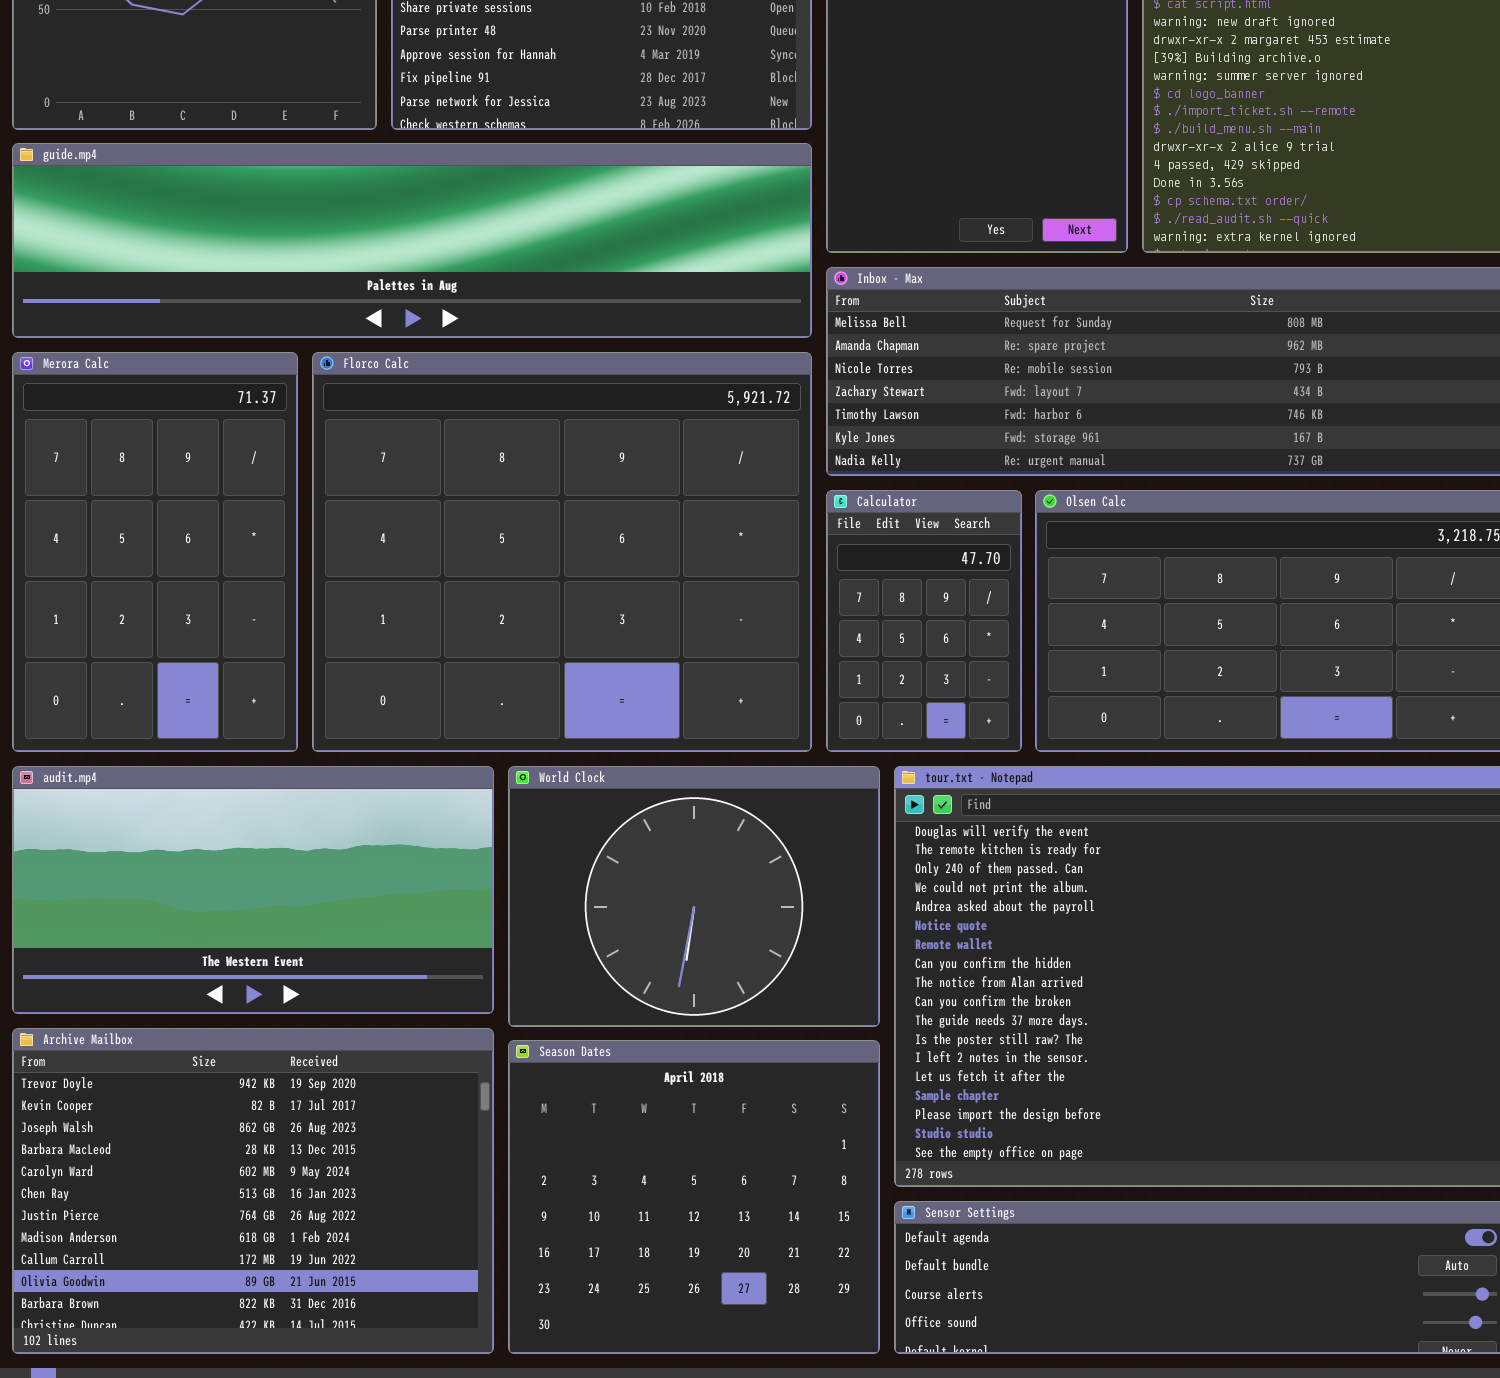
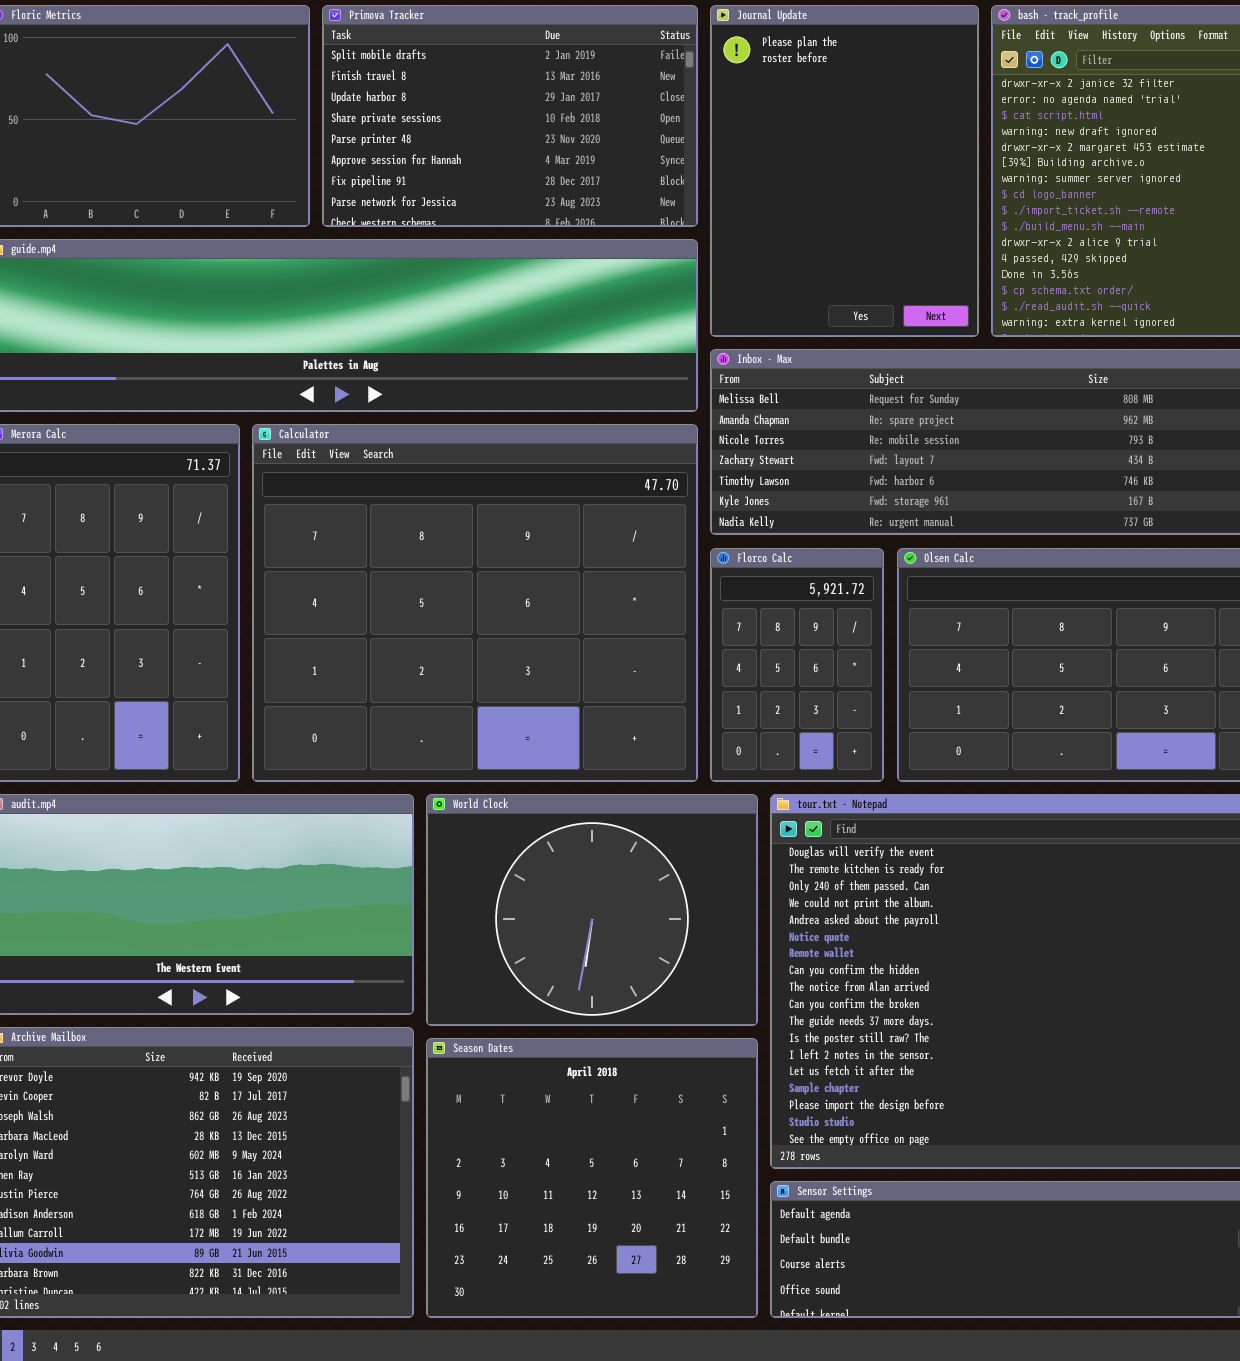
Florco Calc: [312,352,812,752] -> [710,548,884,782], moved, resized
Calculator: [826,490,1022,752] -> [252,424,698,782], moved, resized

